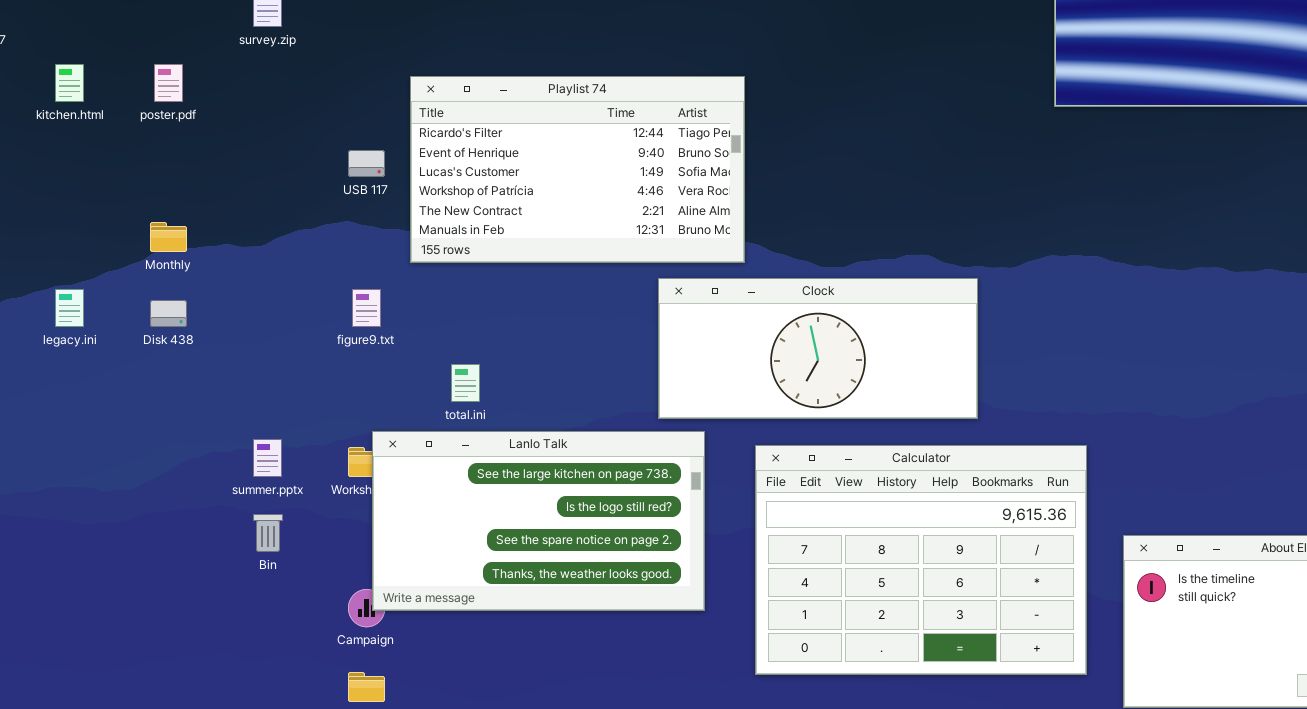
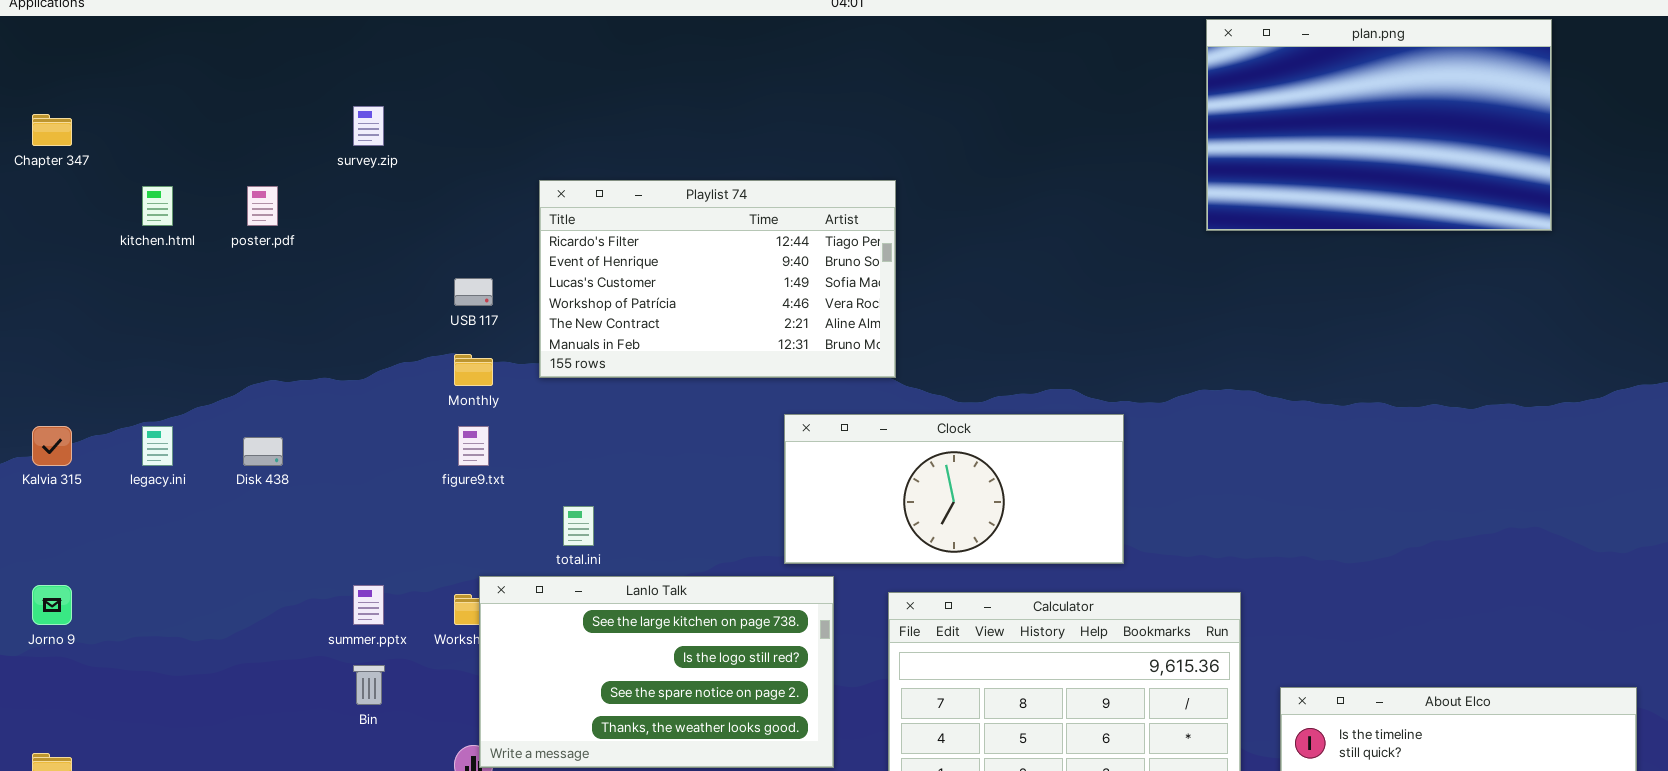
Playlist 74: [410,76,745,263] -> [539,180,896,378], moved
Monthly: [150,222,187,252] -> [454,354,493,386], moved

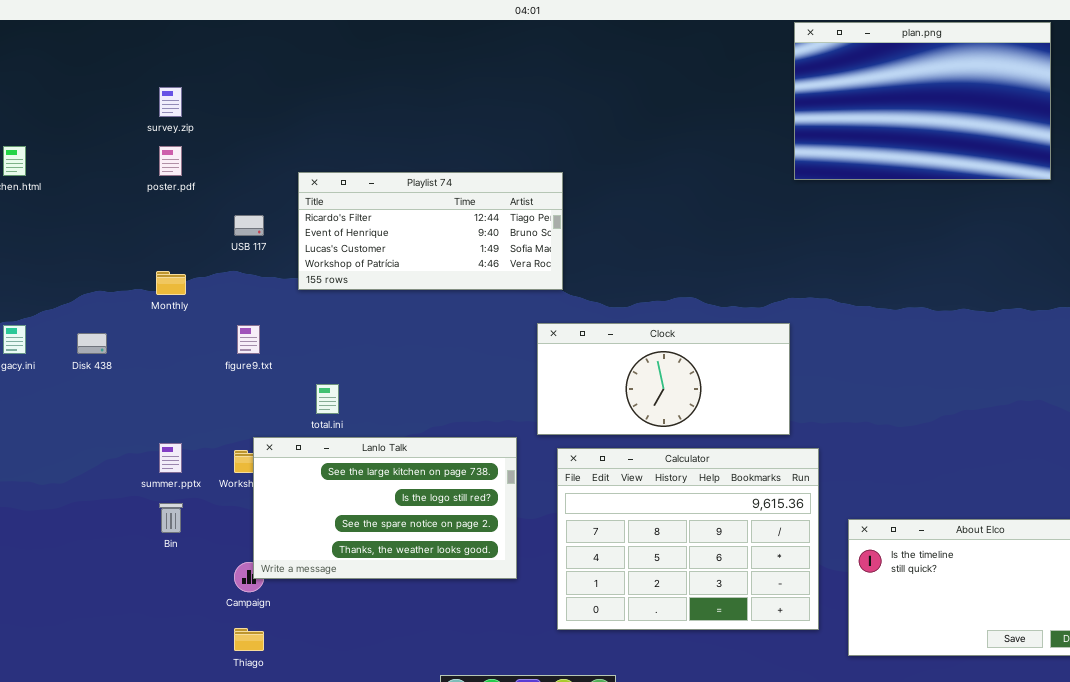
Playlist 74: [539,180,896,378] -> [298,172,563,290], resized
poster.pdf: [247,186,278,226] -> [159,146,182,176], moved
Monthly: [454,354,493,386] -> [156,271,186,295], moved
Clock: [784,414,1124,564] -> [537,323,790,435], moved

